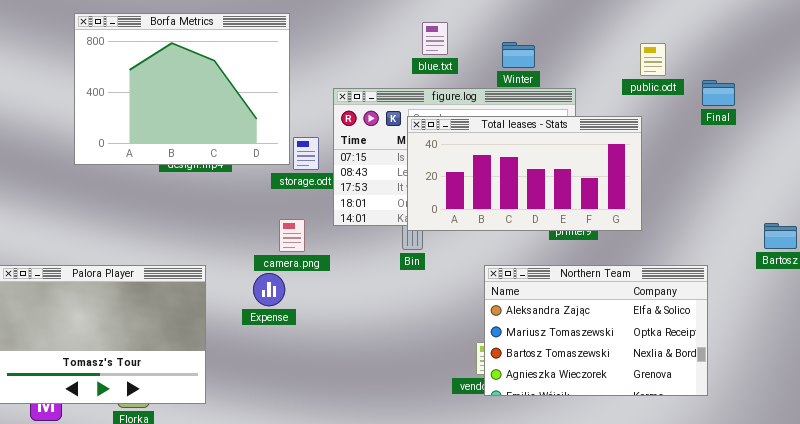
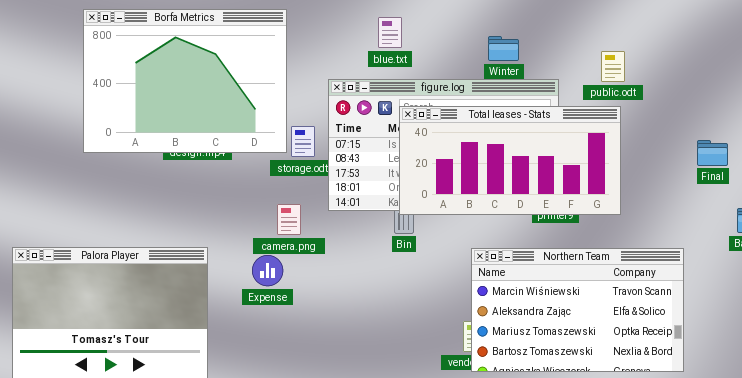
blue.txt: [422,22,448,55] -> [378,17,402,48], moved
public.odt: [640,43,666,76] -> [601,51,625,82], moved
Final: [702,80,735,106] -> [697,140,728,166], moved
Northern Team: [484,265,708,396] -> [471,248,684,372], scrolled up 1 row

